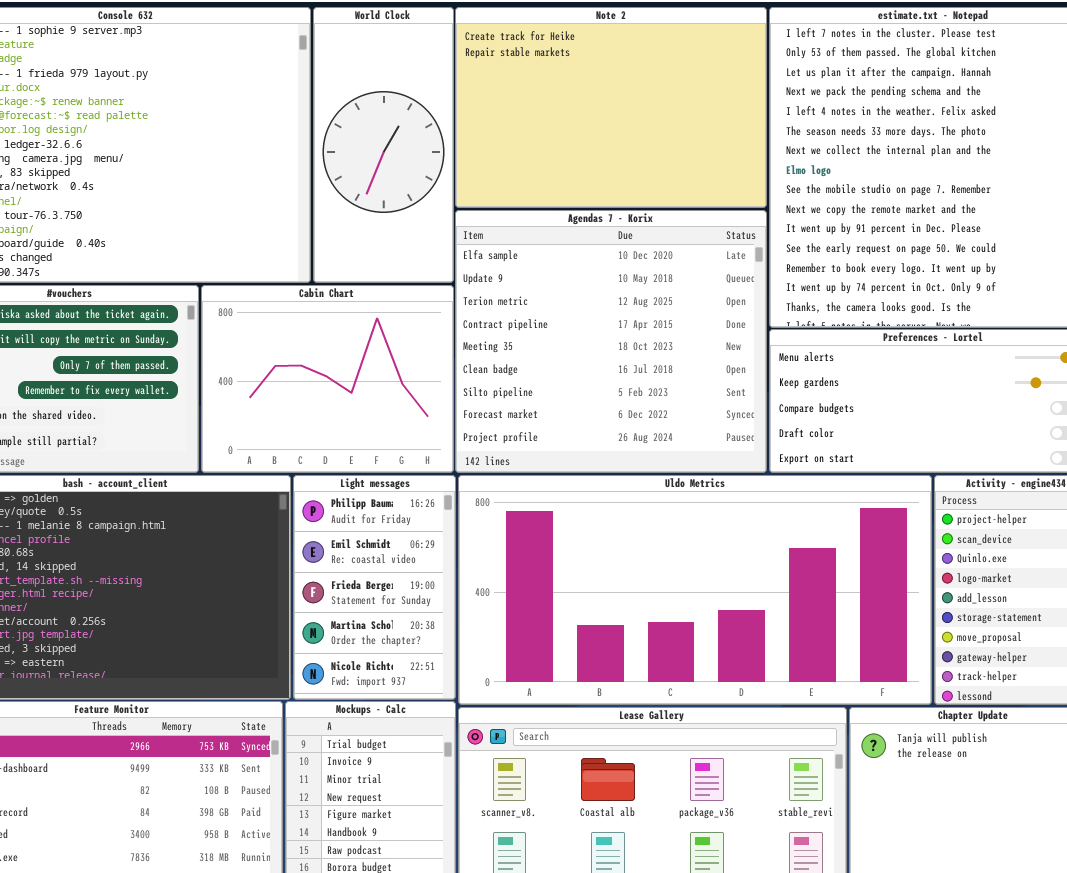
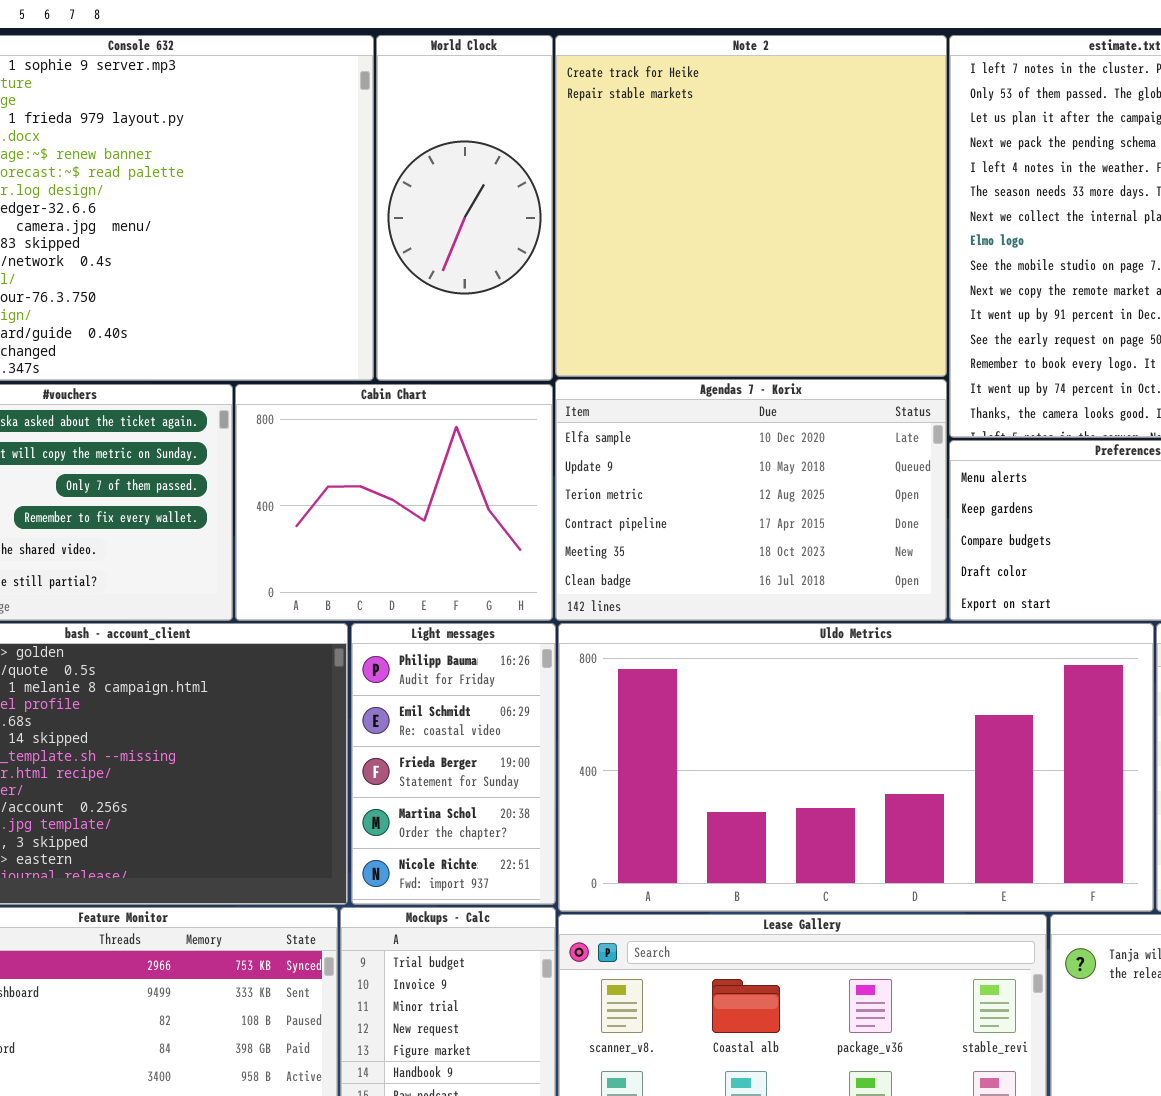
Note 2: [455,7,767,208] -> [555,35,947,377], resized
Agendas 7 - Korix: [455,210,767,473] -> [555,379,947,621], resized

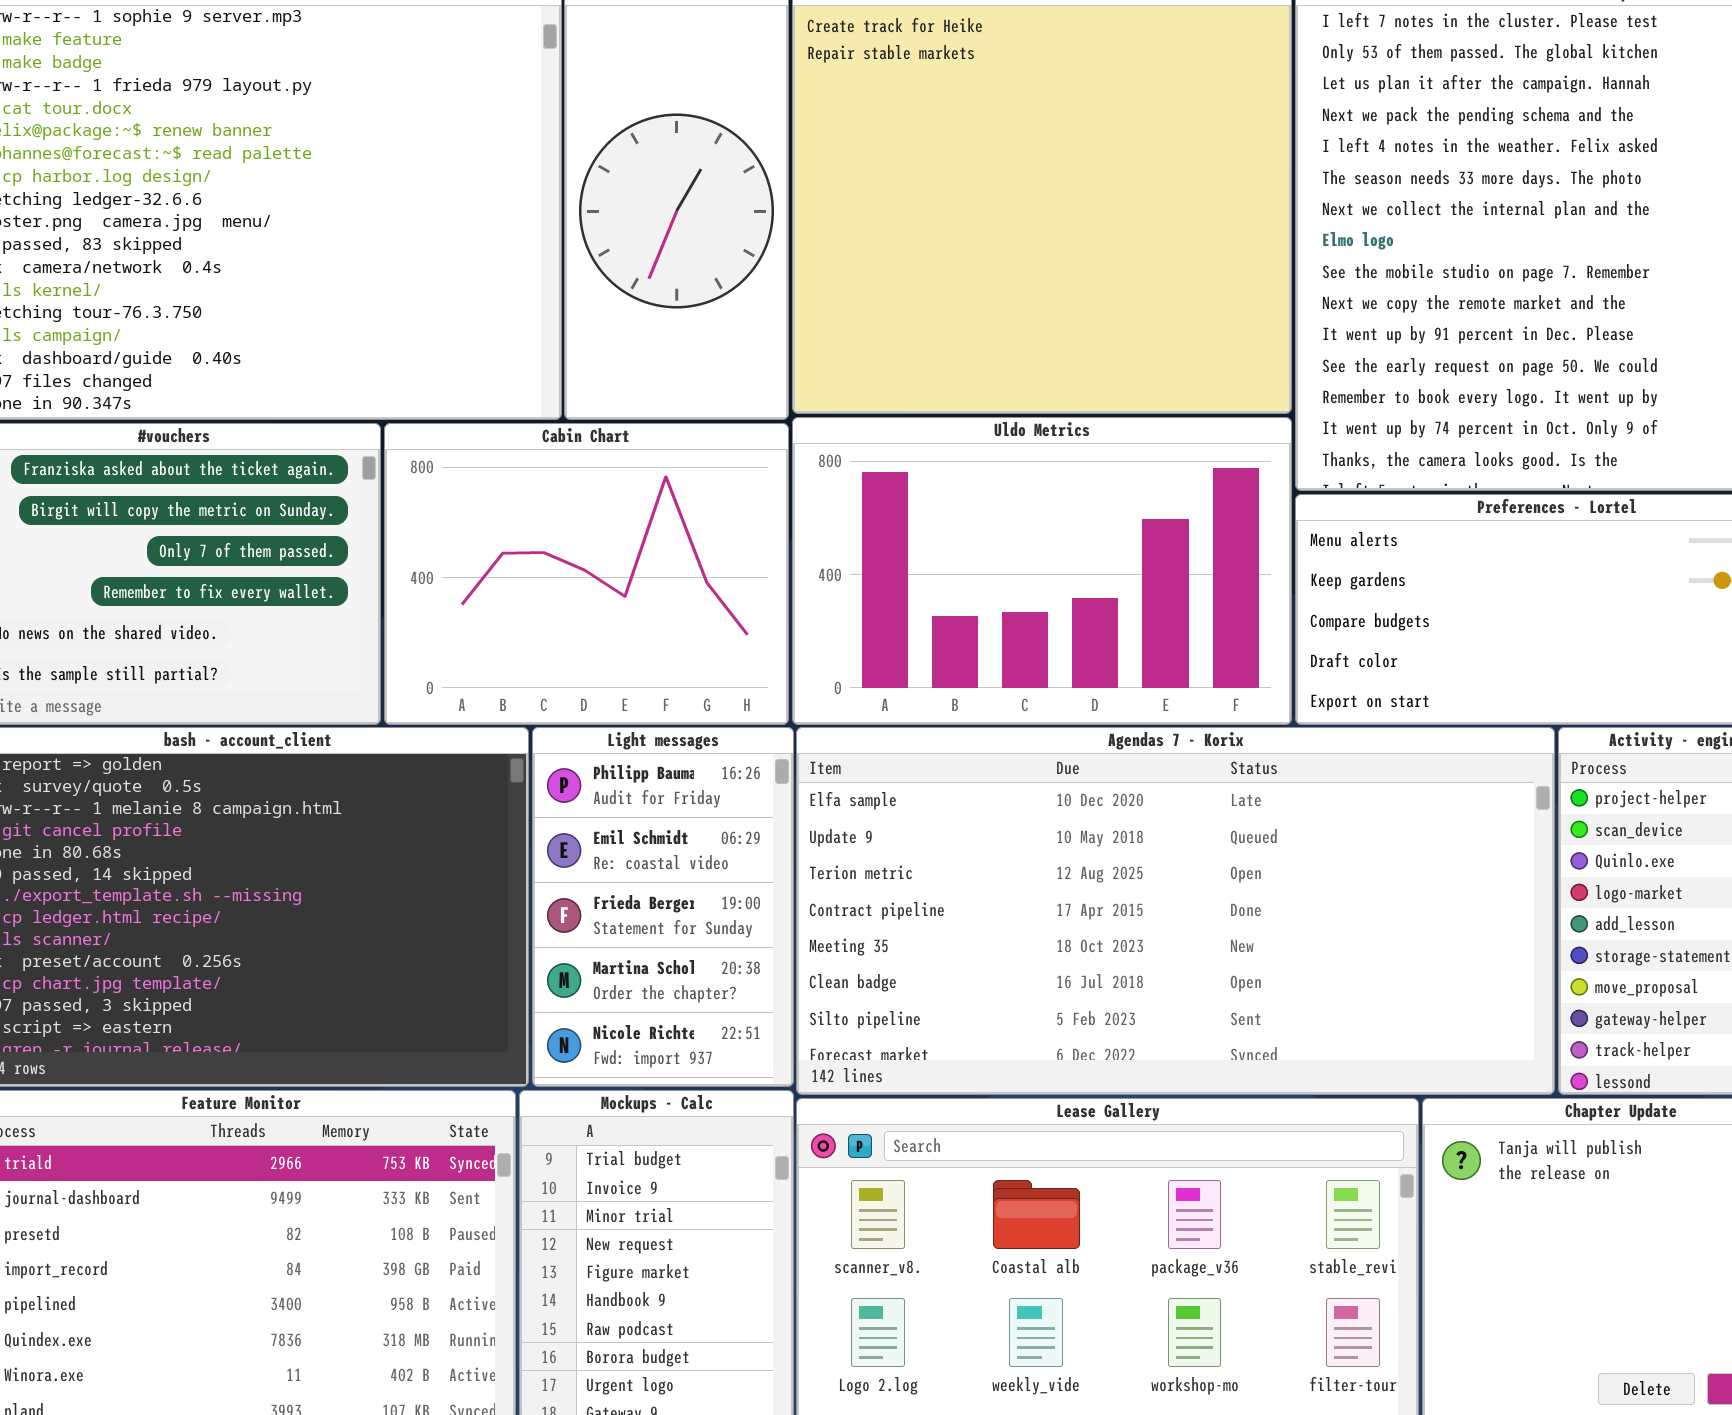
Agendas 7 - Korix: [555,379,947,621] -> [796,727,1555,1095], moved, resized
Uldo Metrics: [558,623,1154,912] -> [792,417,1292,725], moved, resized

